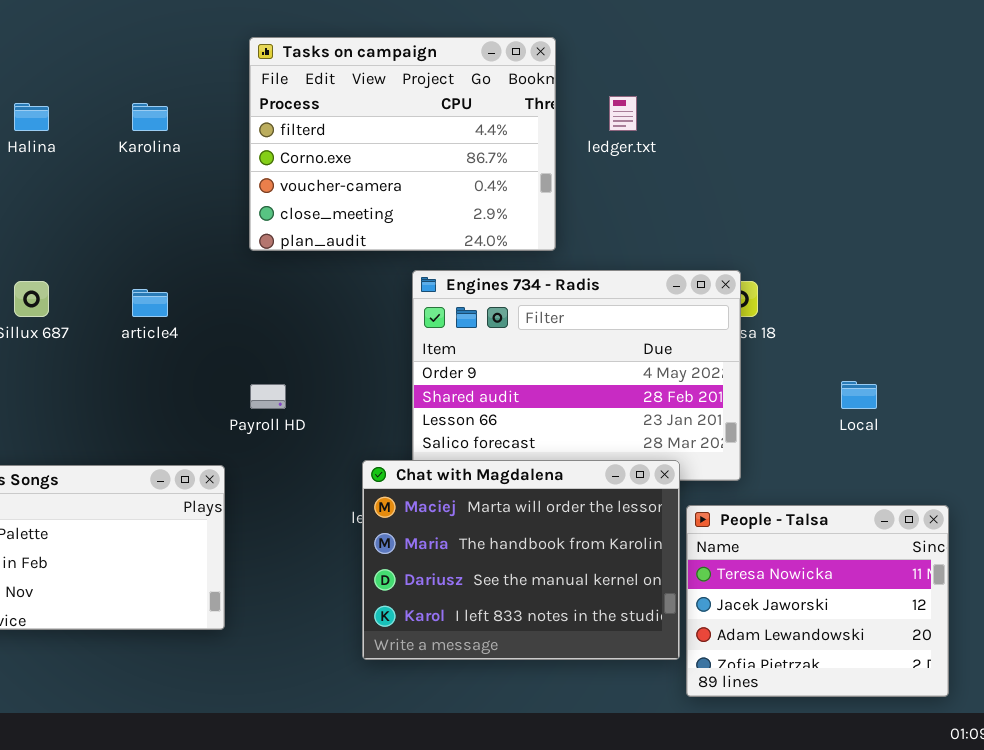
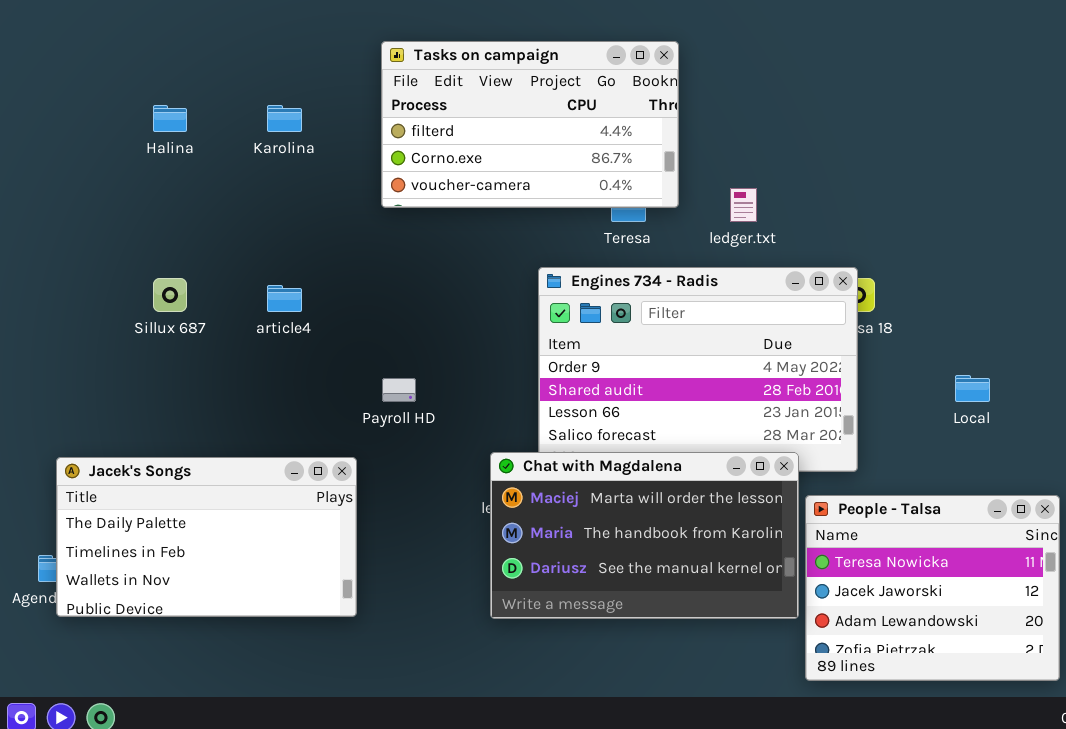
Tasks on campaign: [249,37,556,251] -> [381,41,679,208], resized
ledger.txt: [609,96,637,131] -> [730,188,757,222], moved
Chat with Magdalena: [362,460,680,660] -> [490,452,799,619], resized

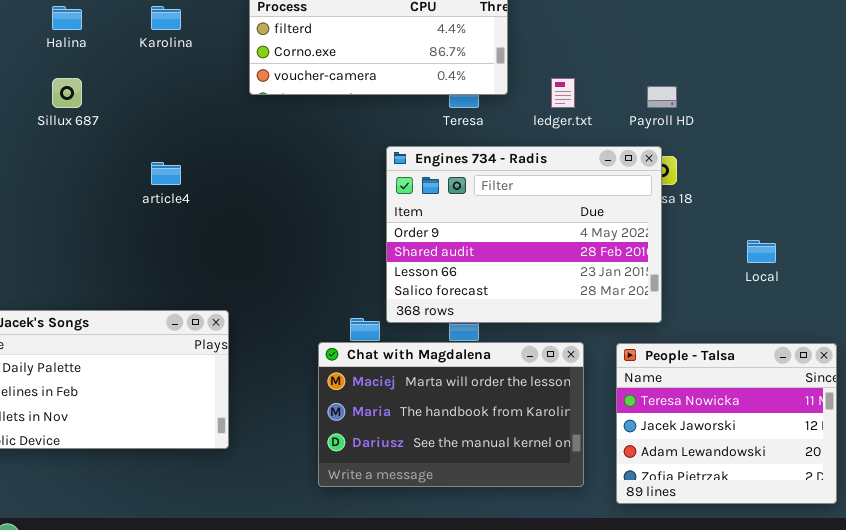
Sillux 687: [153,278,187,312] -> [52,78,82,108], moved
Payroll HD: [382,378,416,402] -> [647,86,677,108], moved
Chat with Magdalena: [490,452,799,619] -> [318,342,584,487], moved

